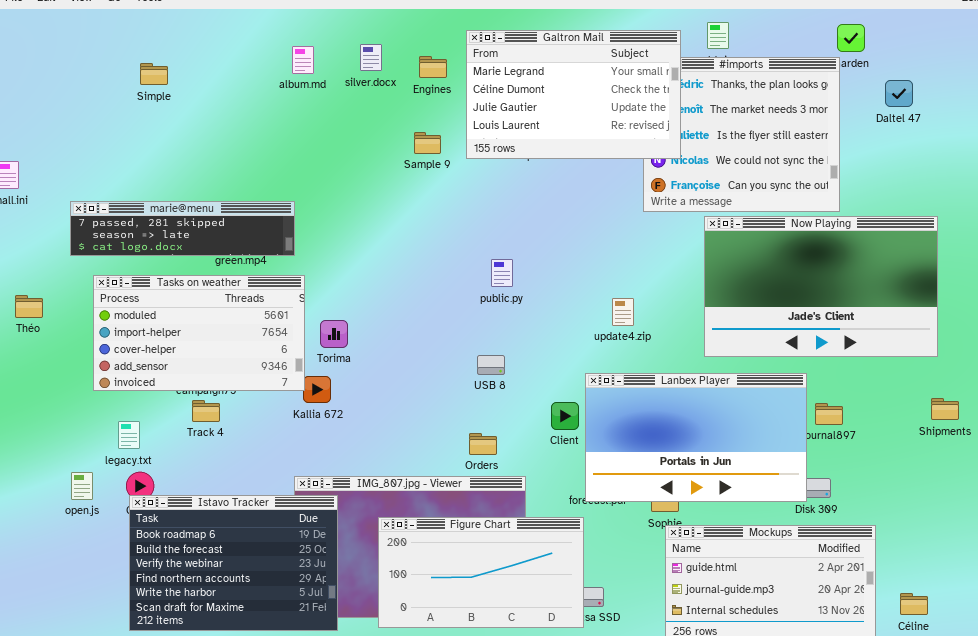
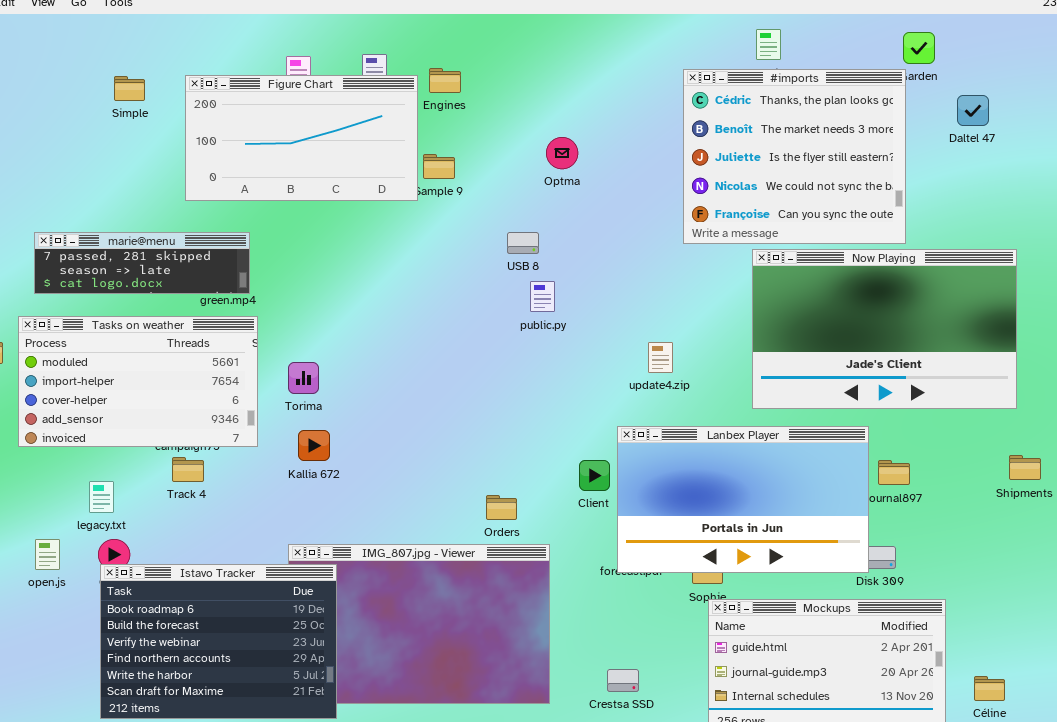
Galtron Mail: [466,30,681,159] -> none, closed
marie@menu: [70,201,295,256] -> [34,232,250,294], resized
public.py: [491,259,513,287] -> [530,281,555,312], moved
Tasks on weather: [93,275,305,391] -> [18,316,258,447], moved
Torima: [320,320,348,348] -> [288,362,319,394], moved
USB 8: [477,355,505,375] -> [507,232,539,254], moved
Figure Chart: [378,517,584,628] -> [185,75,418,201], moved

